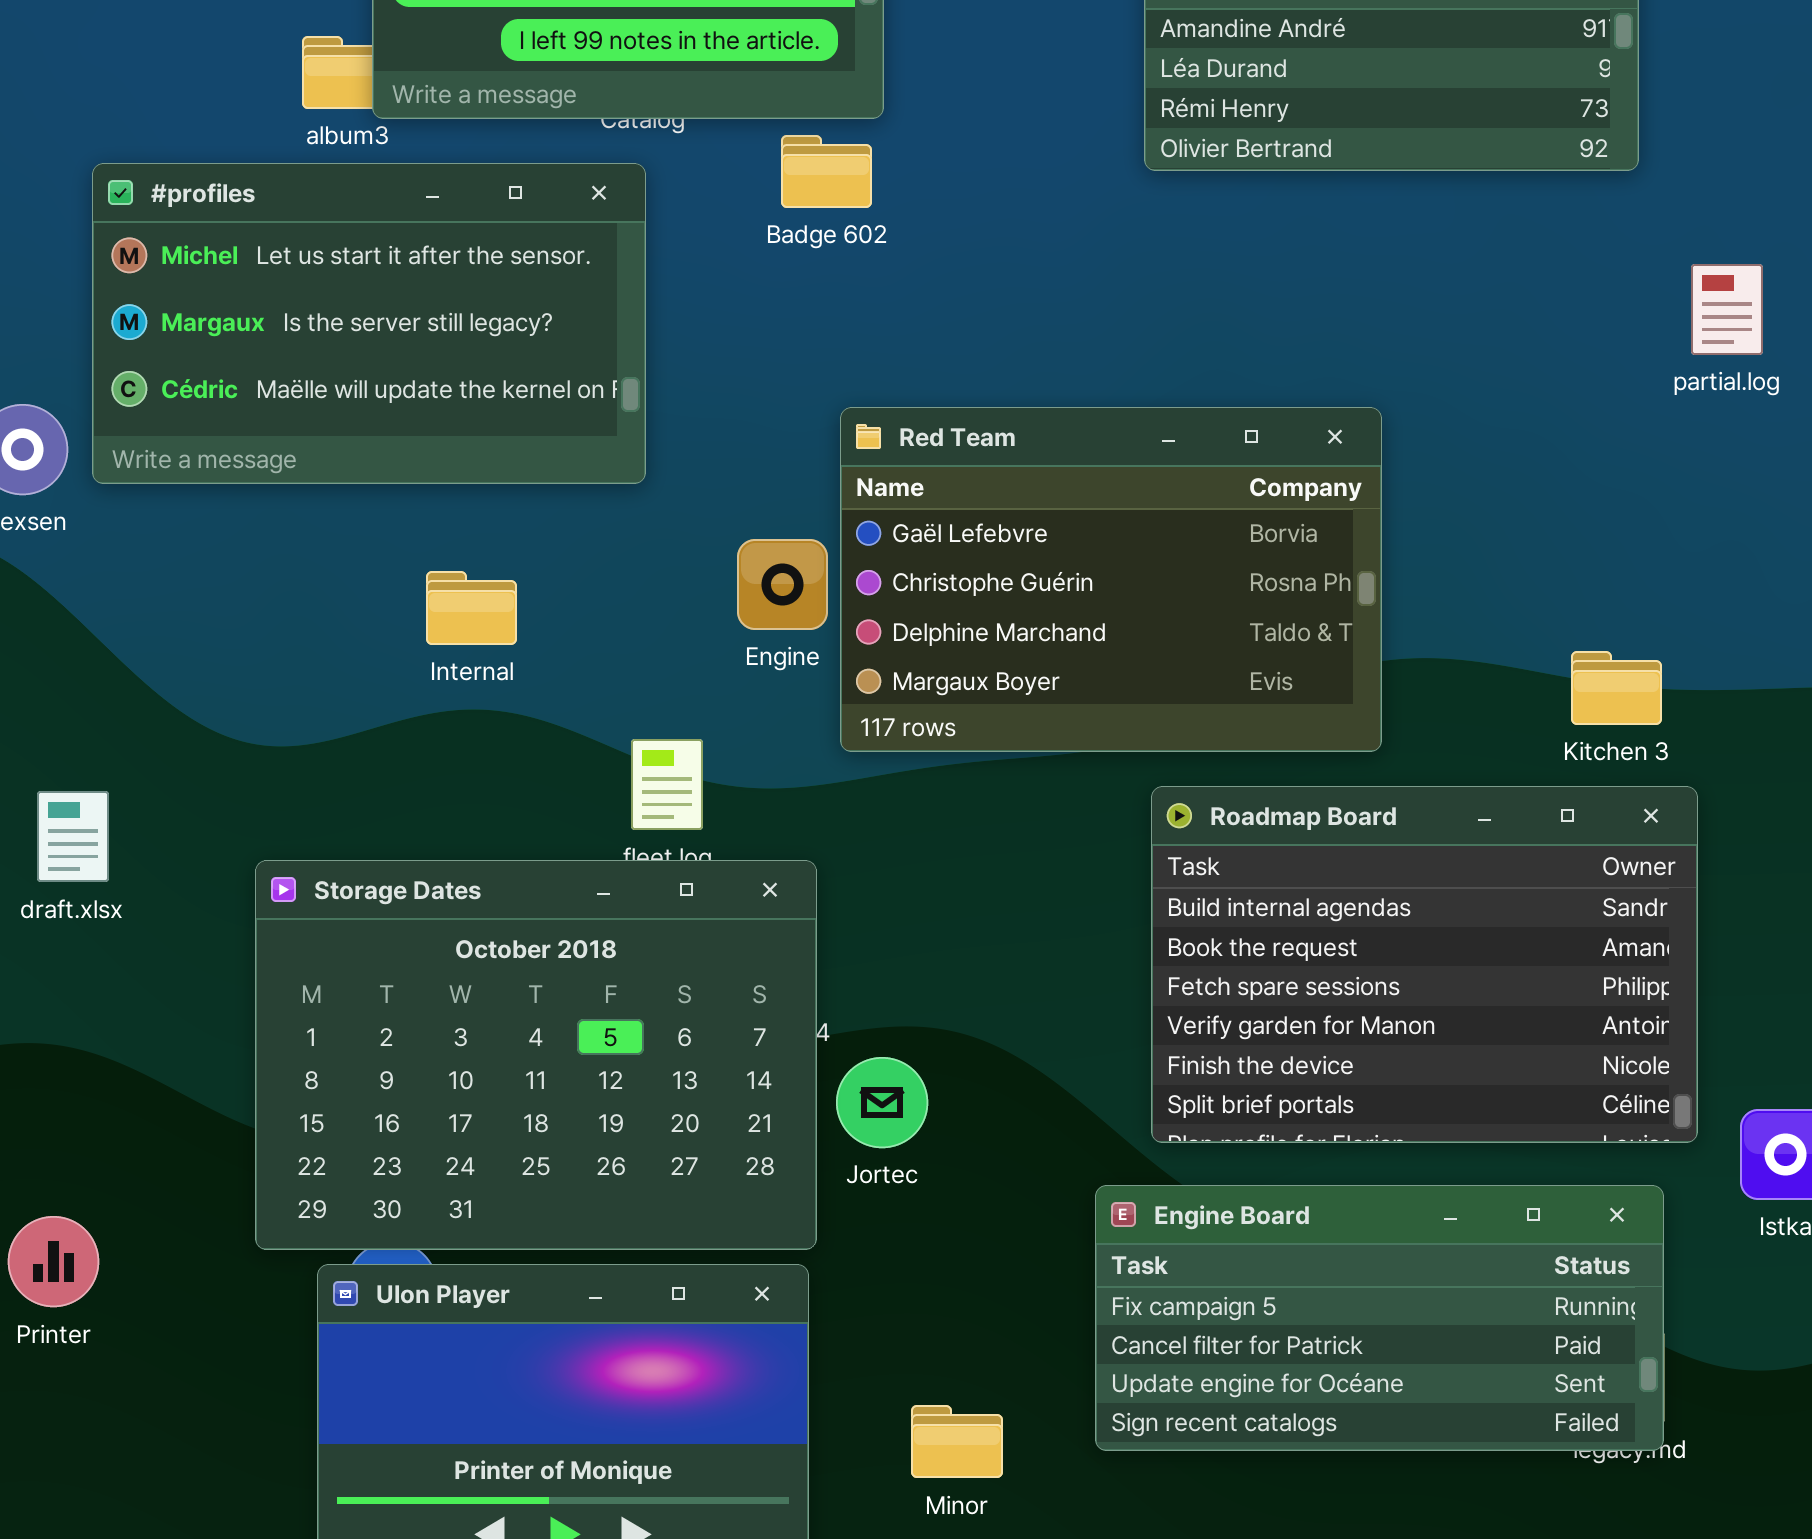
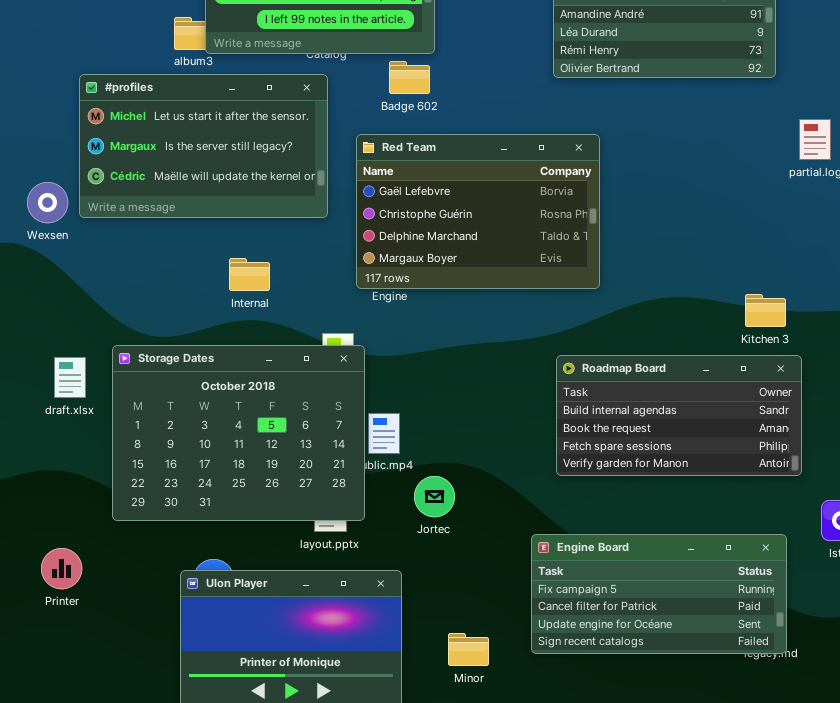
Red Team: [840,407,1382,752] -> [356,134,600,289], moved
Roadmap Board: [1151,786,1698,1143] -> [556,355,802,476], resized
Storage Dates: [255,860,817,1250] -> [112,345,365,521], moved

